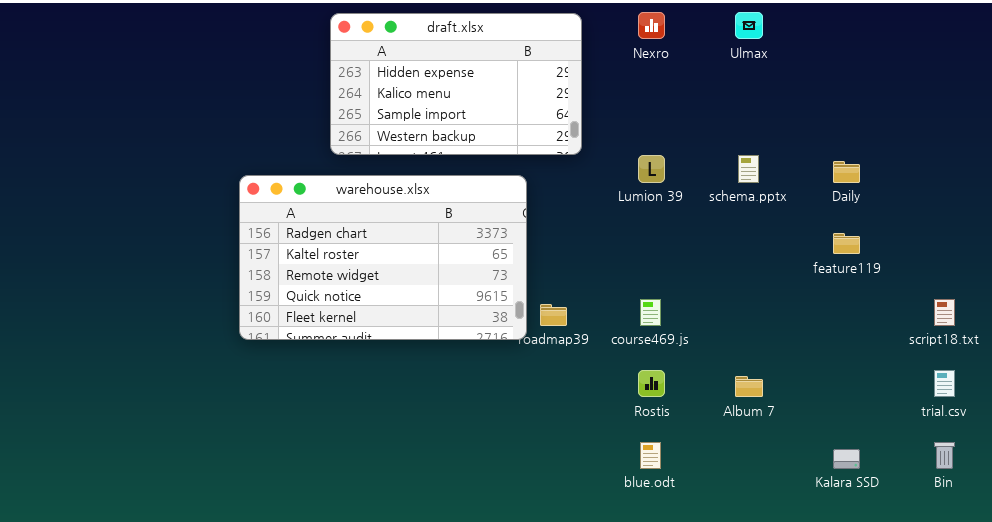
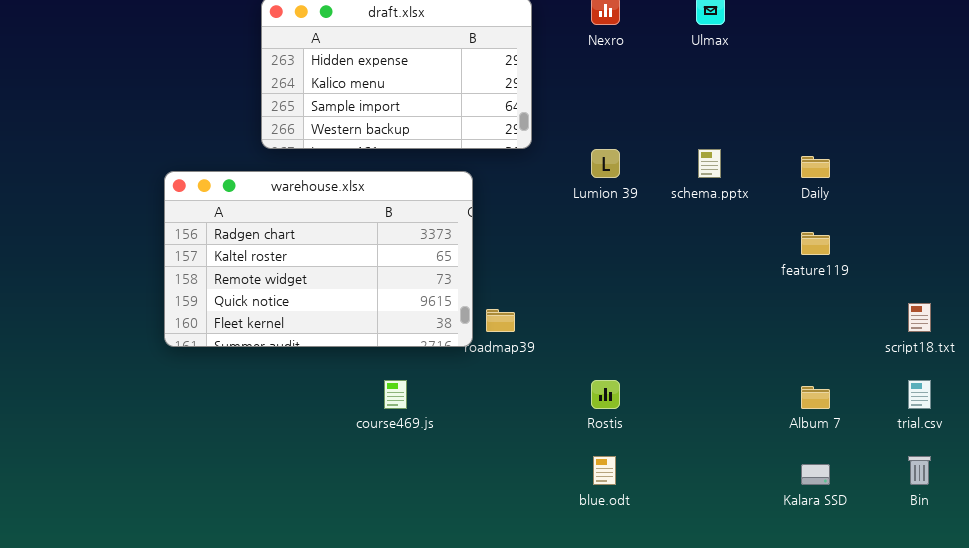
course469.js: [640,299,661,326] -> [384,380,407,409], moved
Album 7: [735,376,763,397] -> [801,386,830,409], moved

